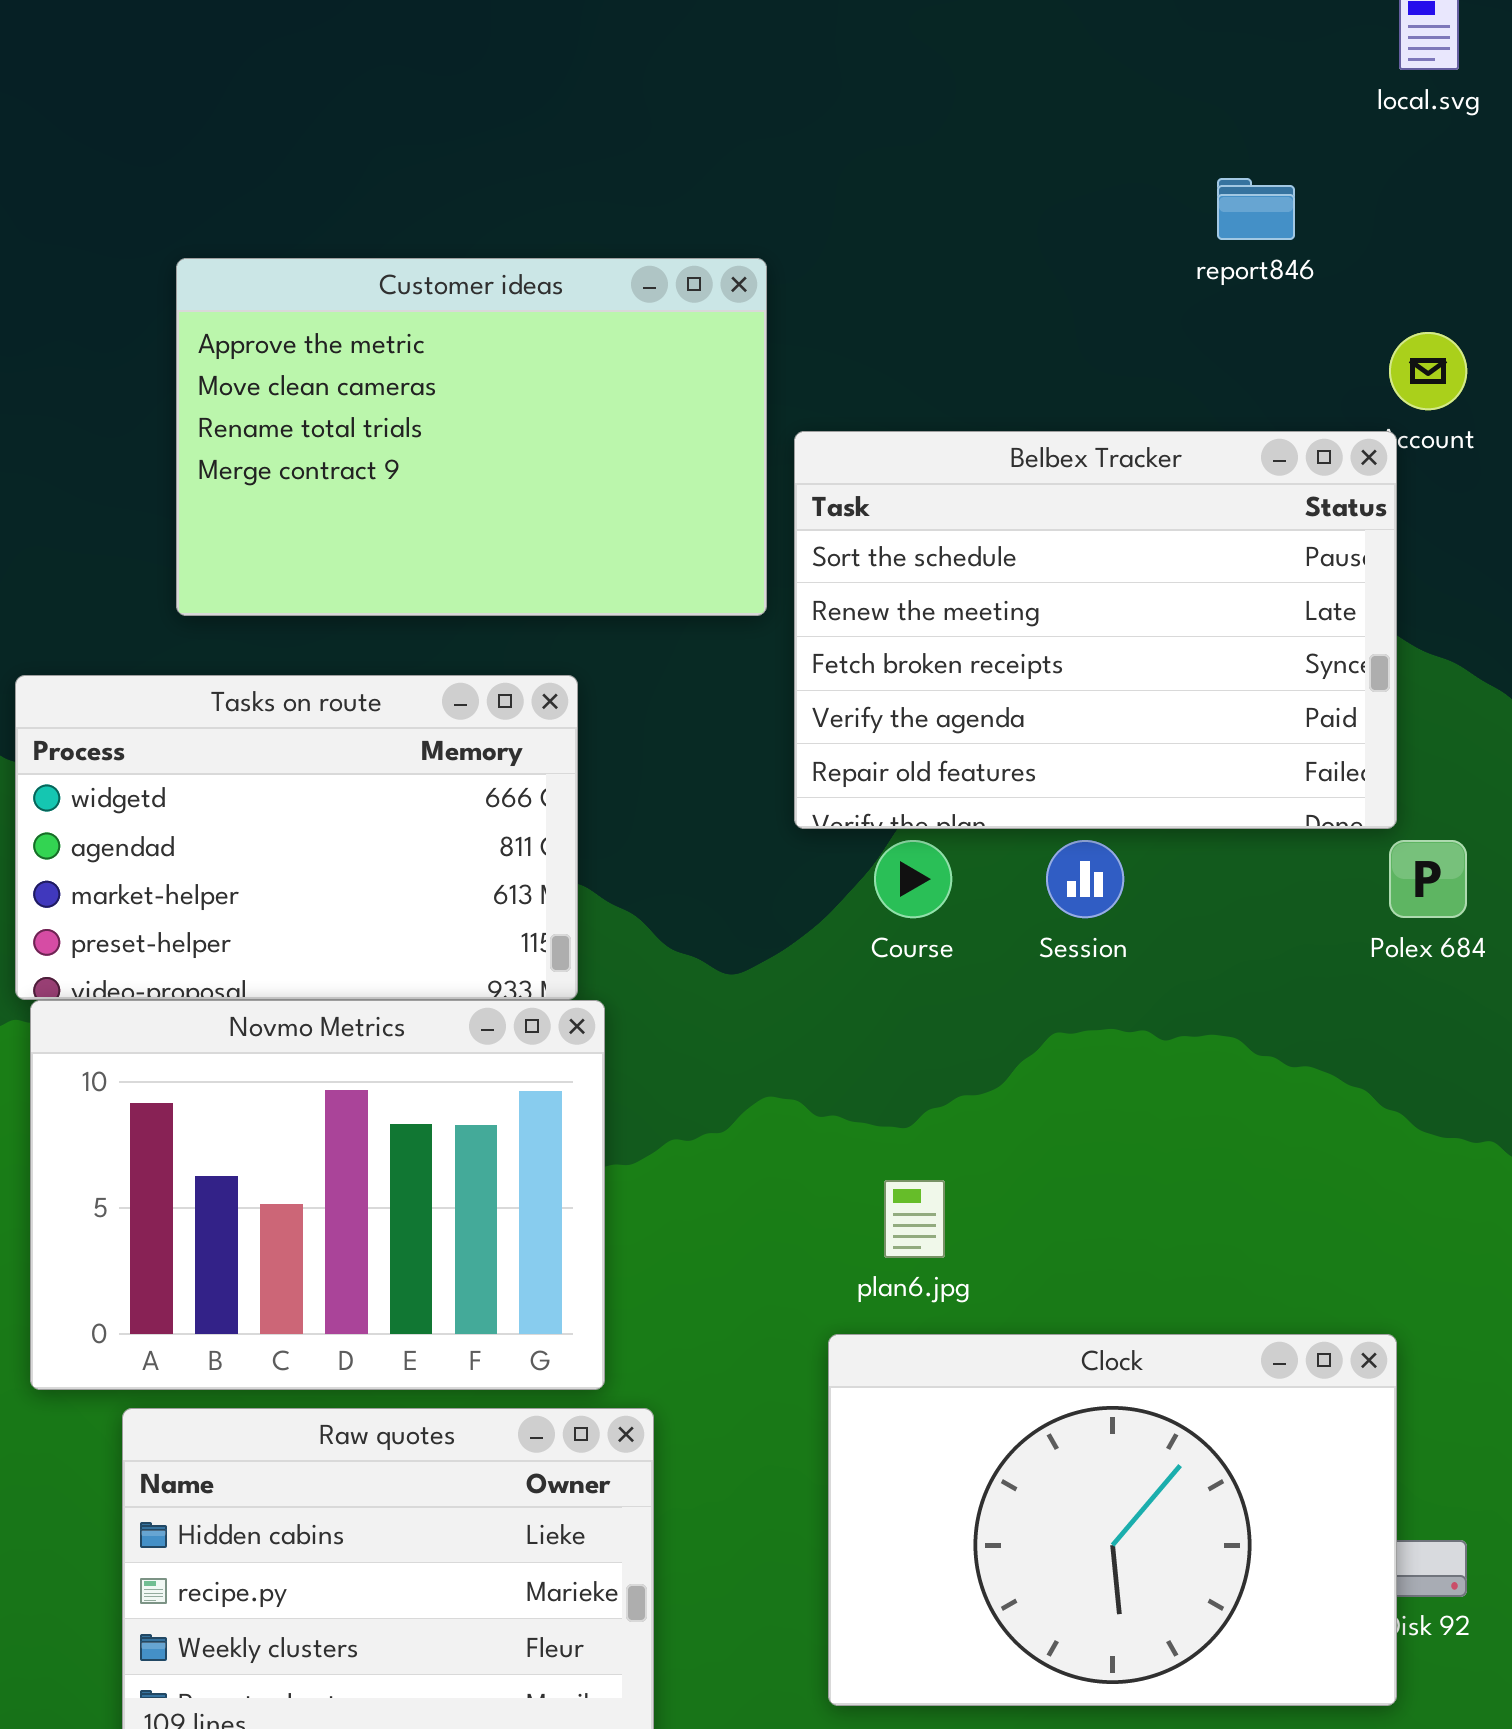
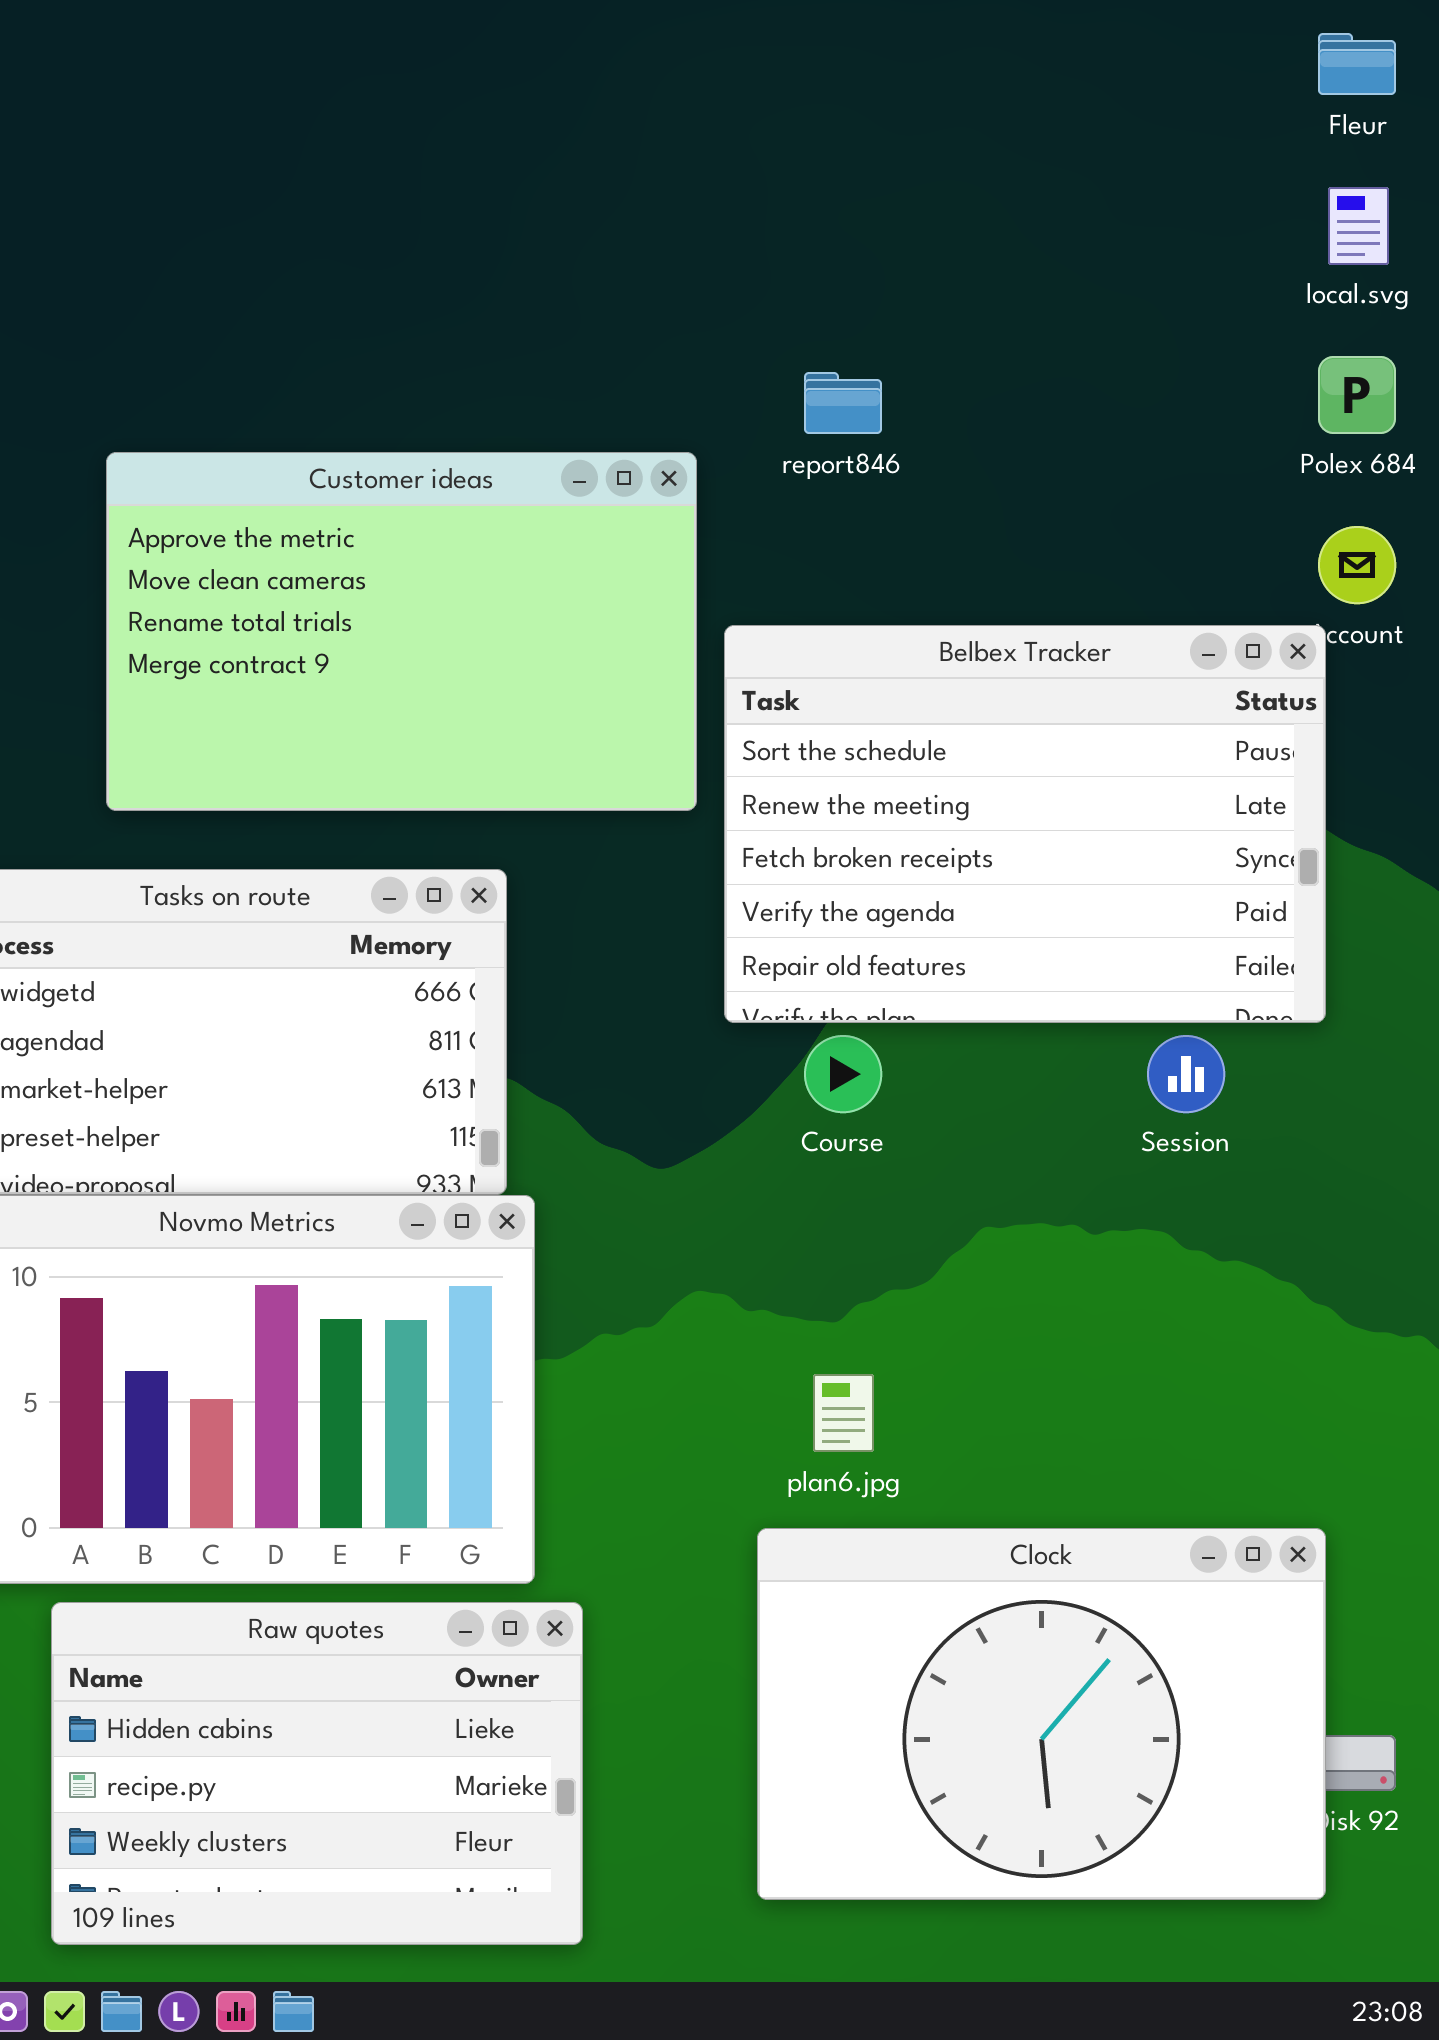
report846: [1217,178,1295,240] -> [804,372,882,434], moved
Session: [1046,840,1124,918] -> [1147,1035,1225,1113], moved
Polex 684: [1389,840,1467,918] -> [1318,356,1396,434], moved

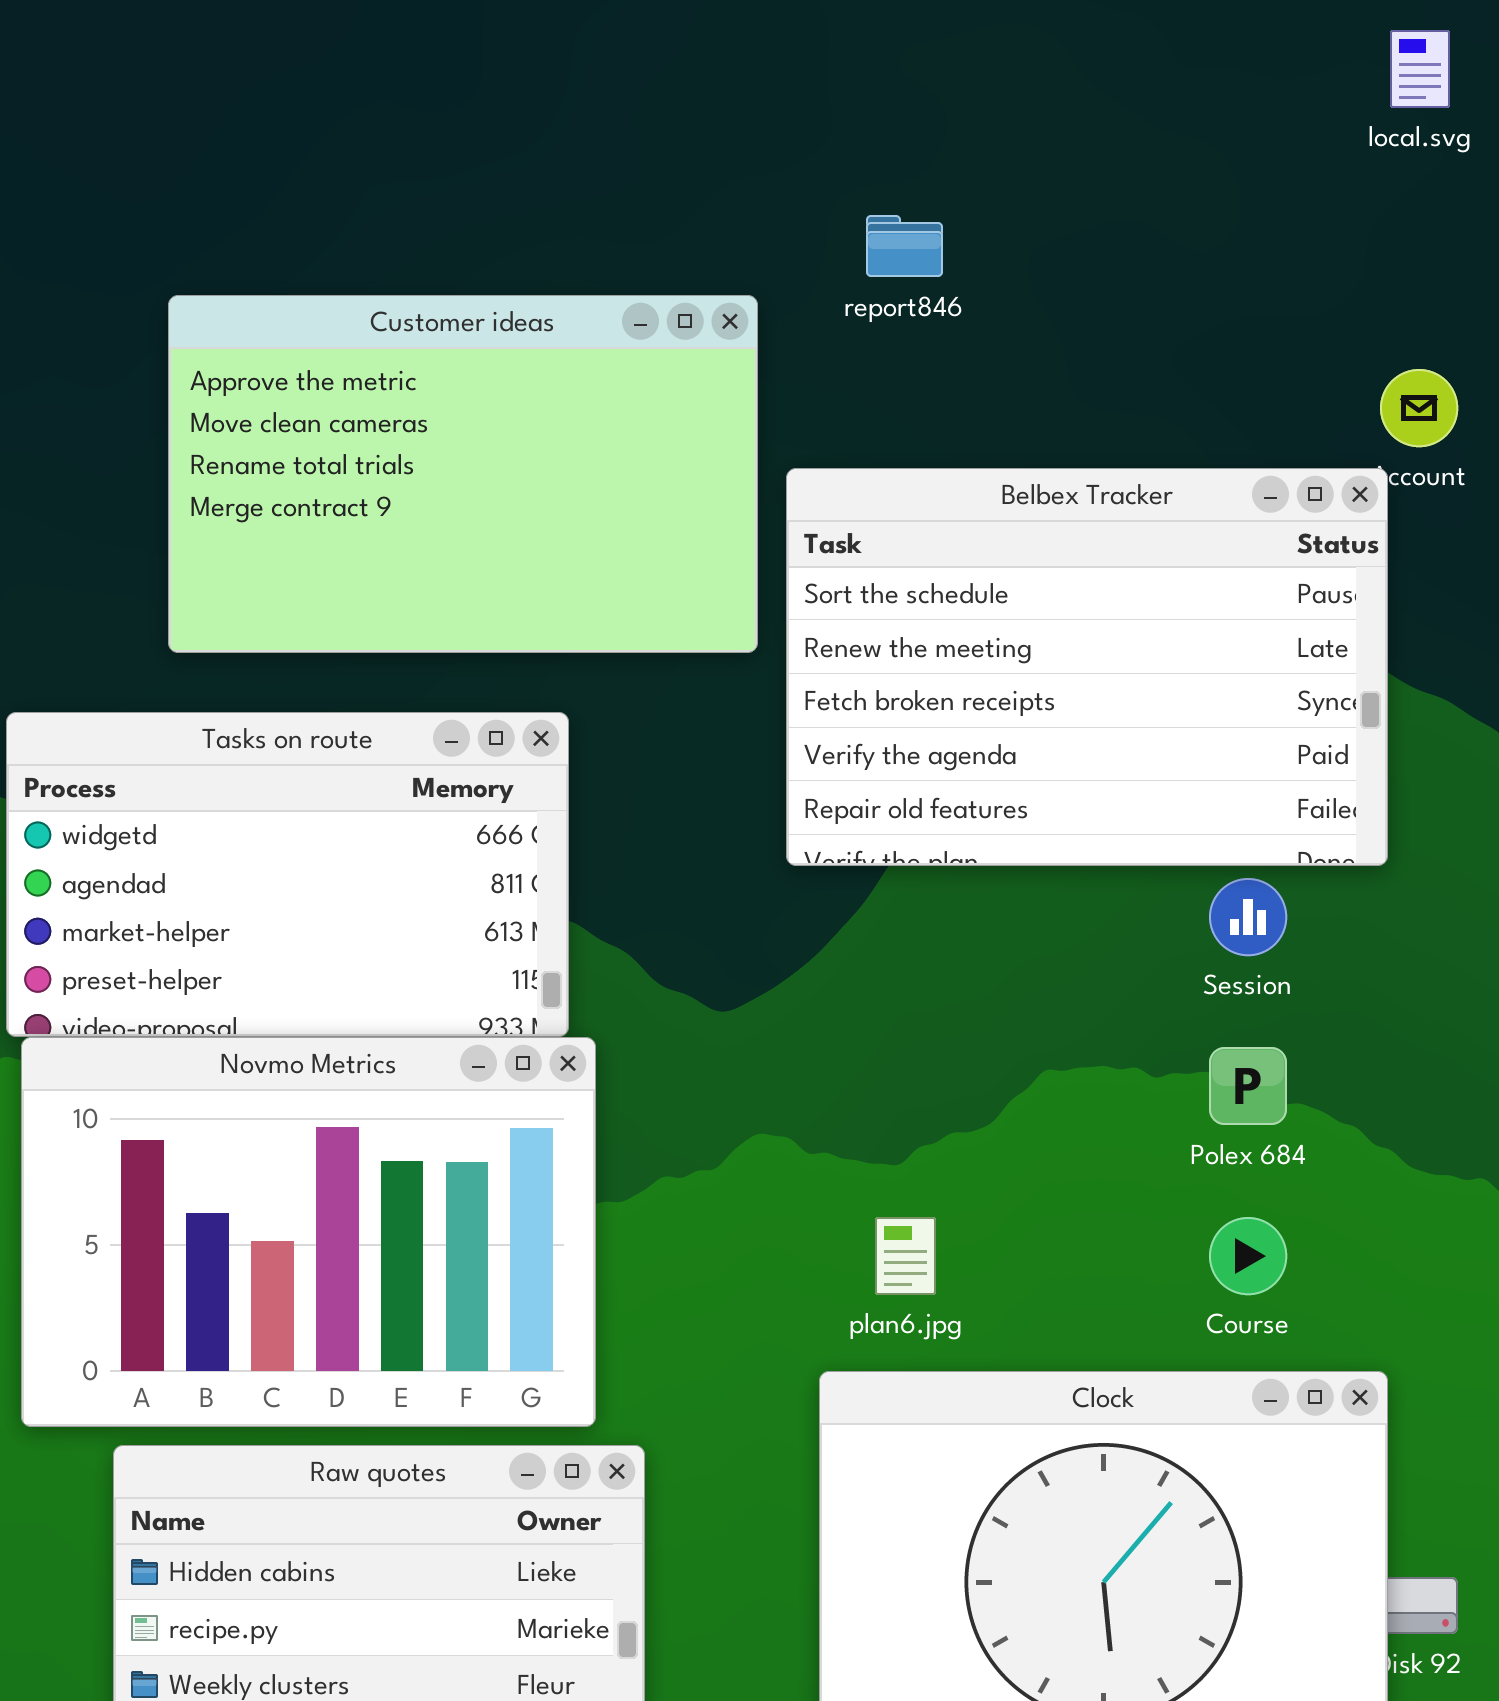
Polex 684: [1318,356,1396,434] -> [1209,1047,1287,1125], moved
Course: [804,1035,882,1113] -> [1209,1217,1287,1295], moved

